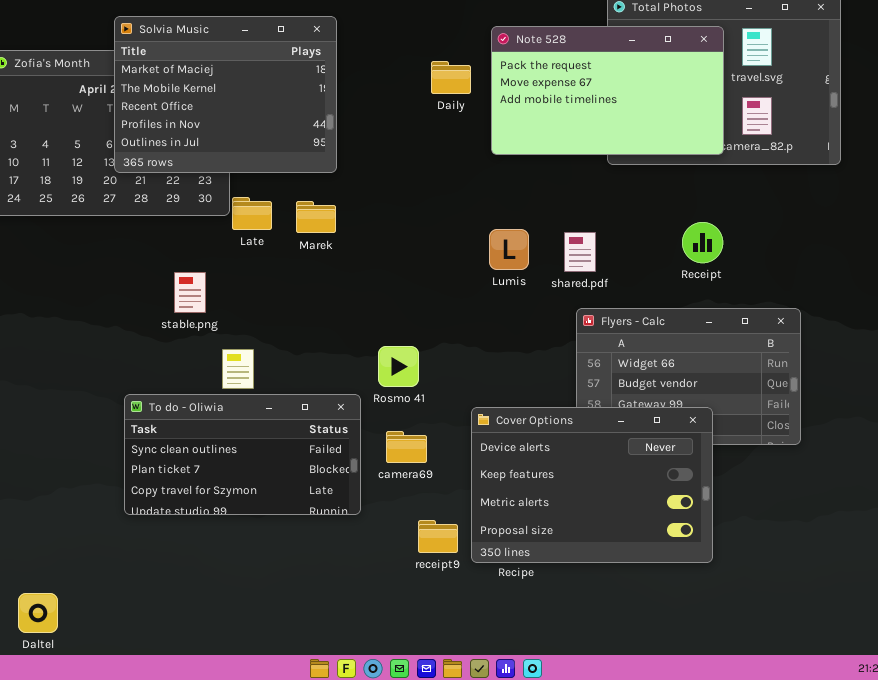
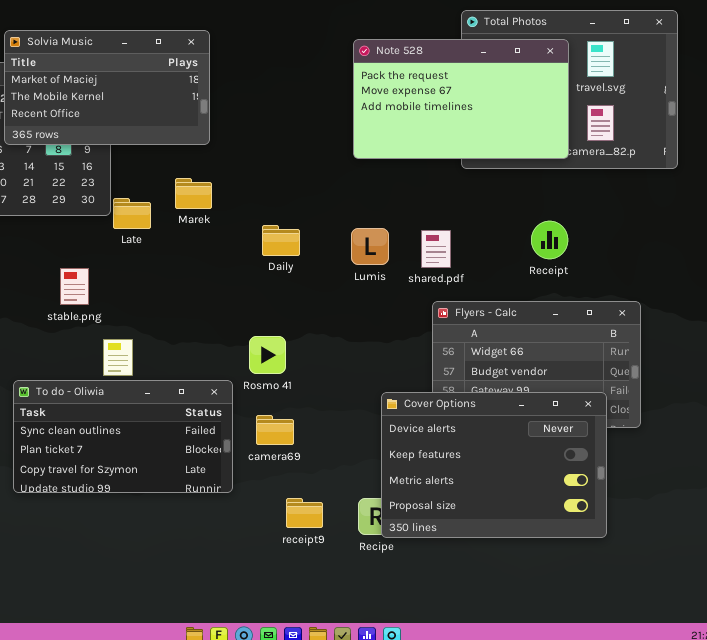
Solvia Music: [114,16,337,173] -> [4,30,210,145], resized
Daily: [431,61,471,94] -> [262,225,300,256], moved
Marek: [296,201,336,233] -> [175,178,212,209], moved
Cover Options: [471,407,713,563] -> [381,392,607,538], moved

